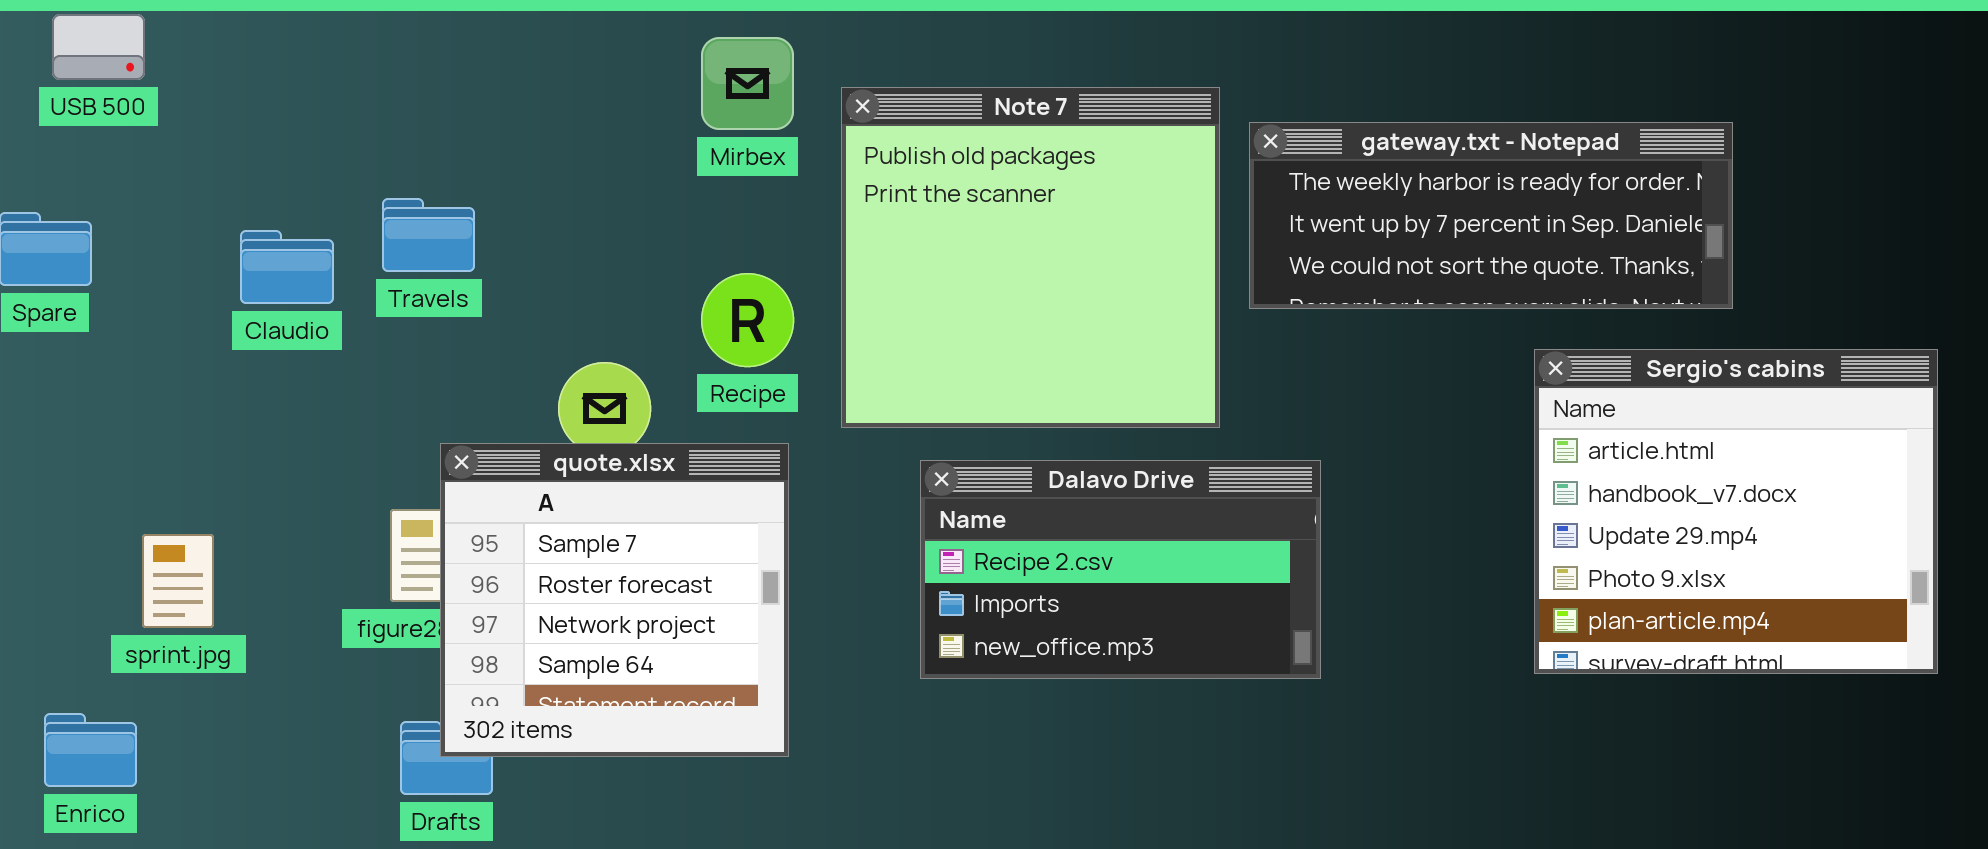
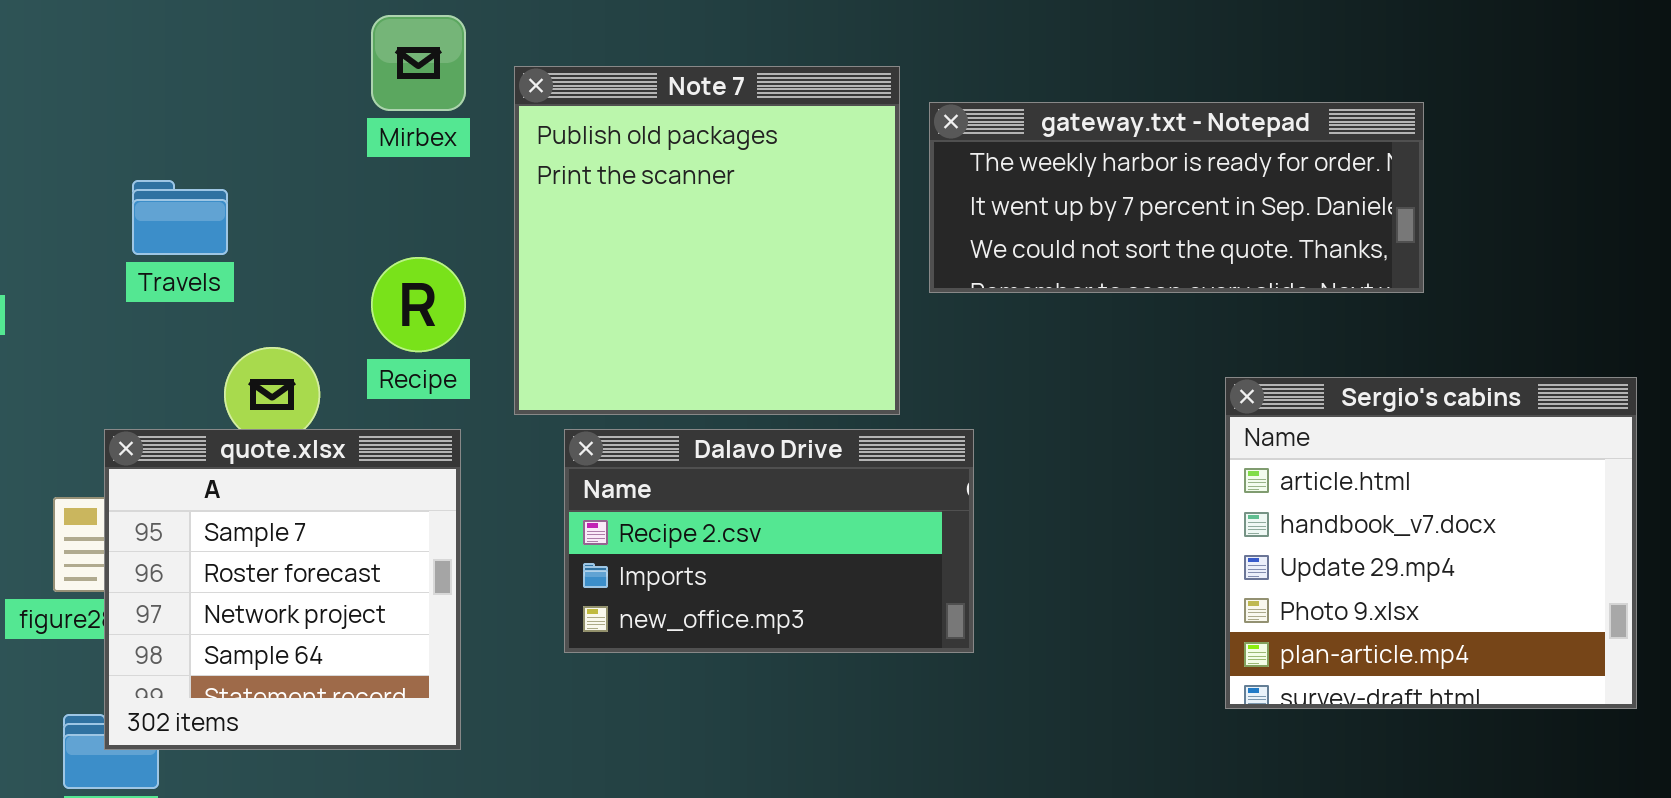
Travels: [382,198,475,272] -> [132,180,228,255], moved
Sergio's cabins: [1534,349,1938,674] -> [1225,377,1637,709], moved
Dalavo Drive: [920,460,1321,679] -> [564,429,974,653], moved

